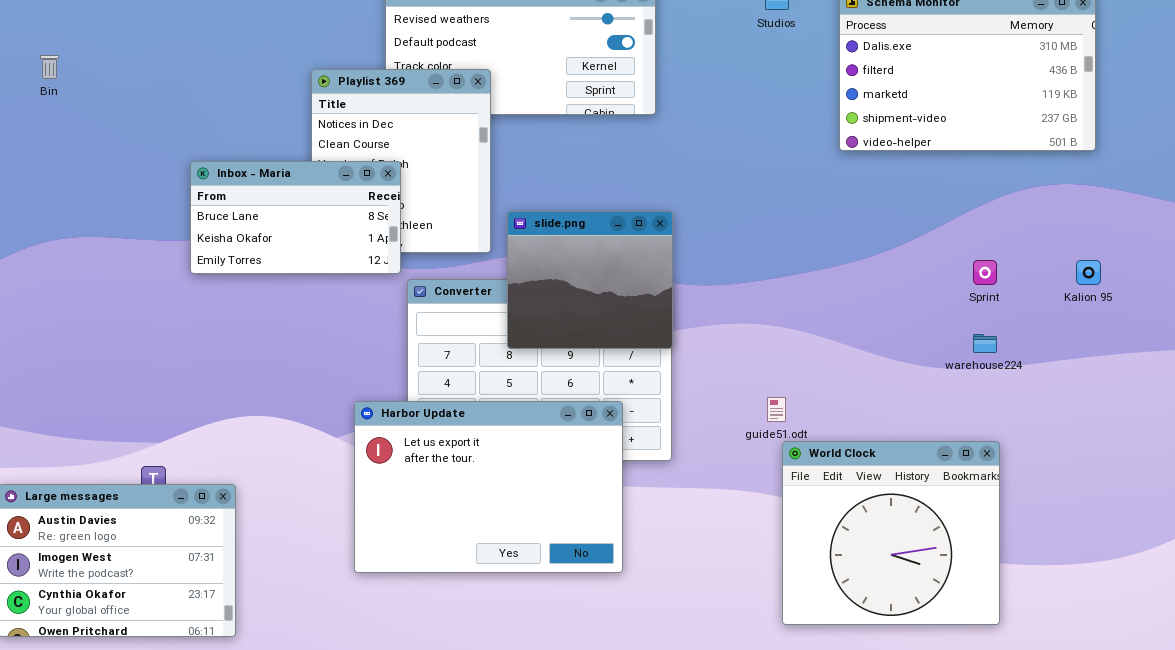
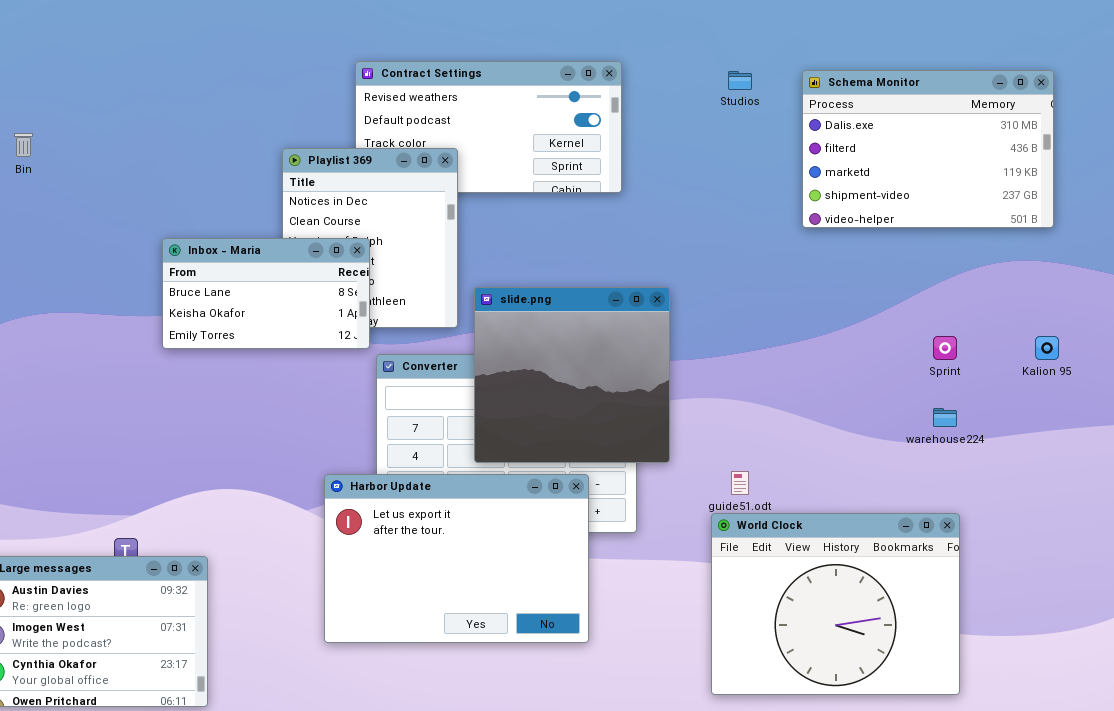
slide.png: [507,211,673,349] -> [474,287,670,463], resized
World Clock: [782,441,1000,625] -> [711,513,960,695], resized

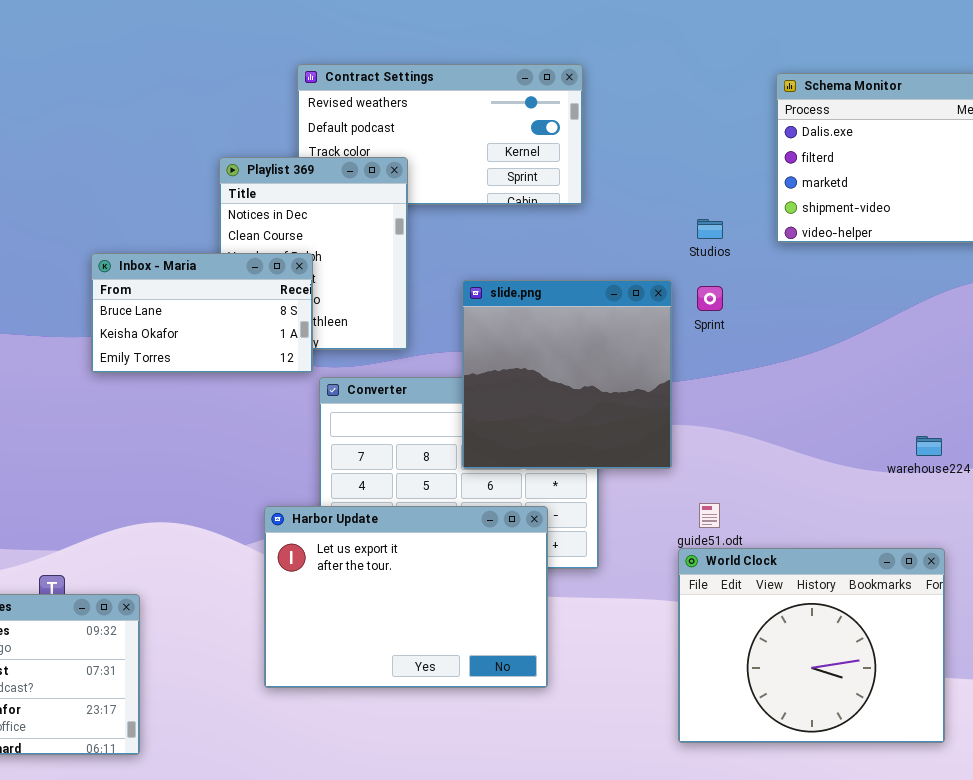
Studios: [728,71,752,90] -> [697,219,723,239], moved
slide.png: [474,287,670,463] -> [462,280,672,469], moved
Sprint: [933,336,957,360] -> [697,286,723,311], moved

